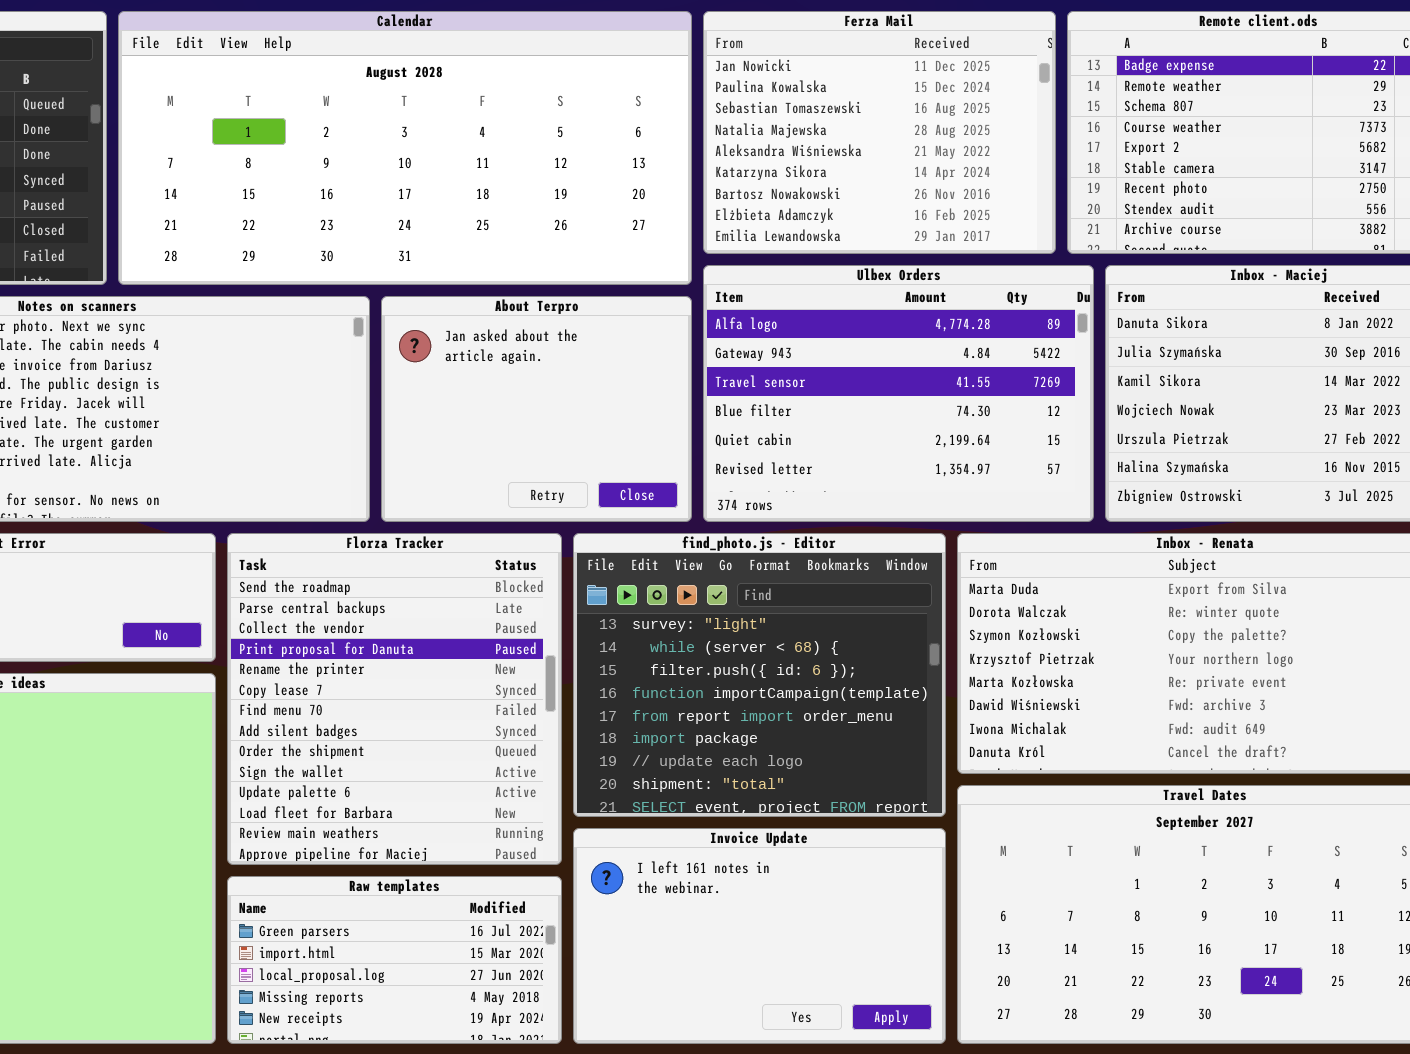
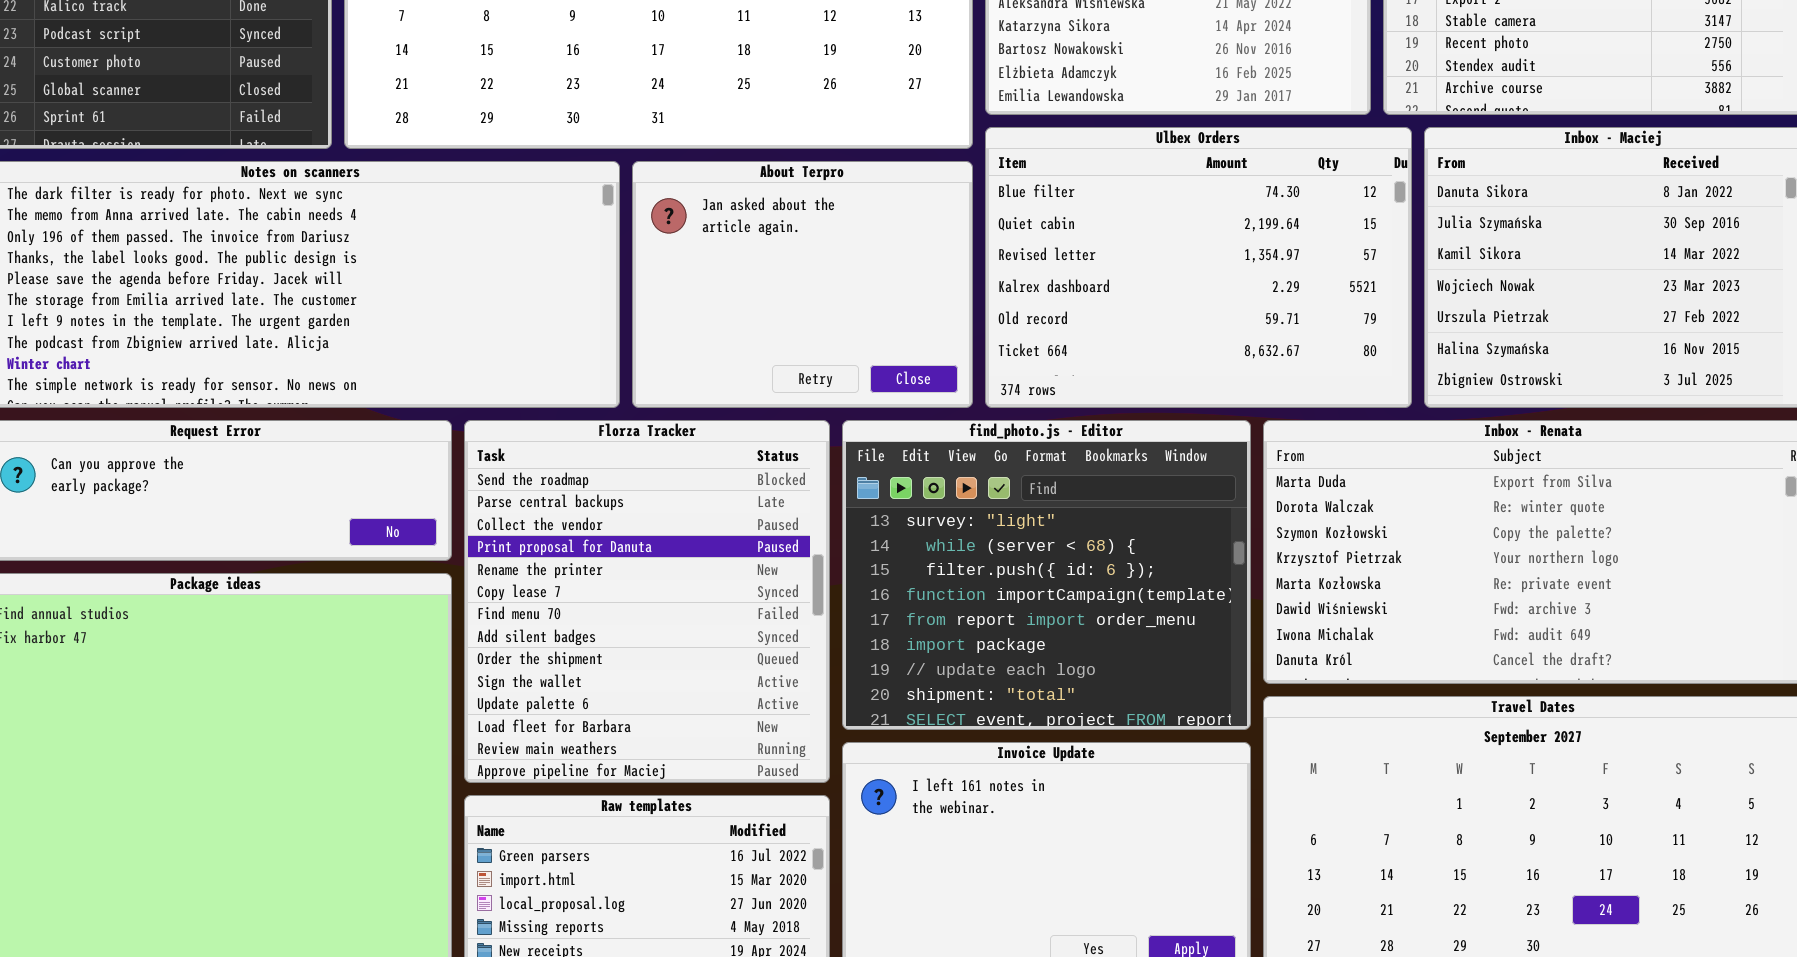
Ulbex Orders: [703,265,1094,522] -> [985,127,1412,408], scrolled down 3 rows

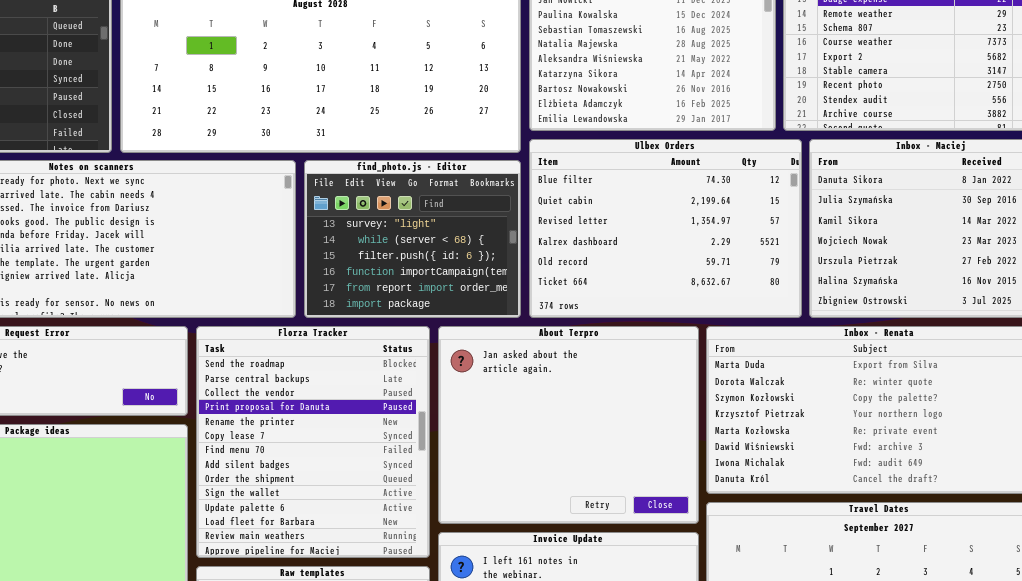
About Terpro: [632,161,973,408] -> [438,326,699,524], moved, resized
find_photo.js - Editor: [842,420,1251,730] -> [304,160,521,318], moved, resized

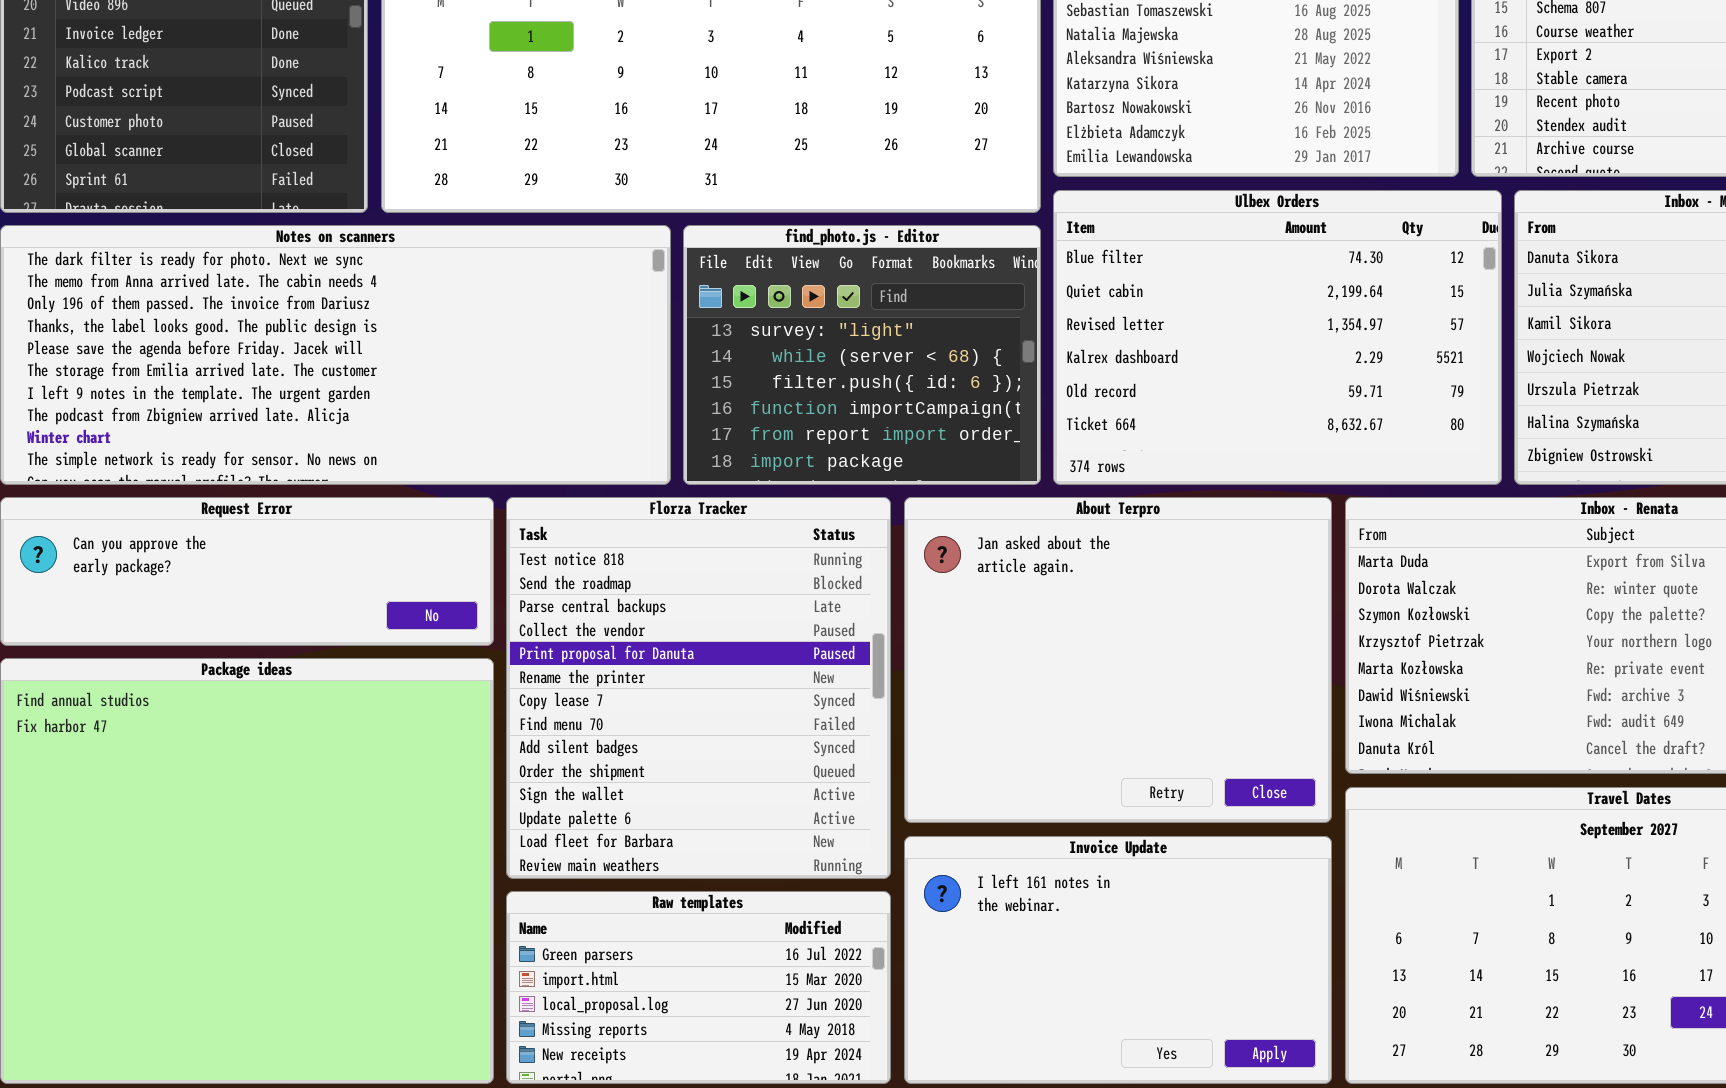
Florza Tracker: [196,326,430,558] -> [506,497,891,879], scrolled up 1 row

